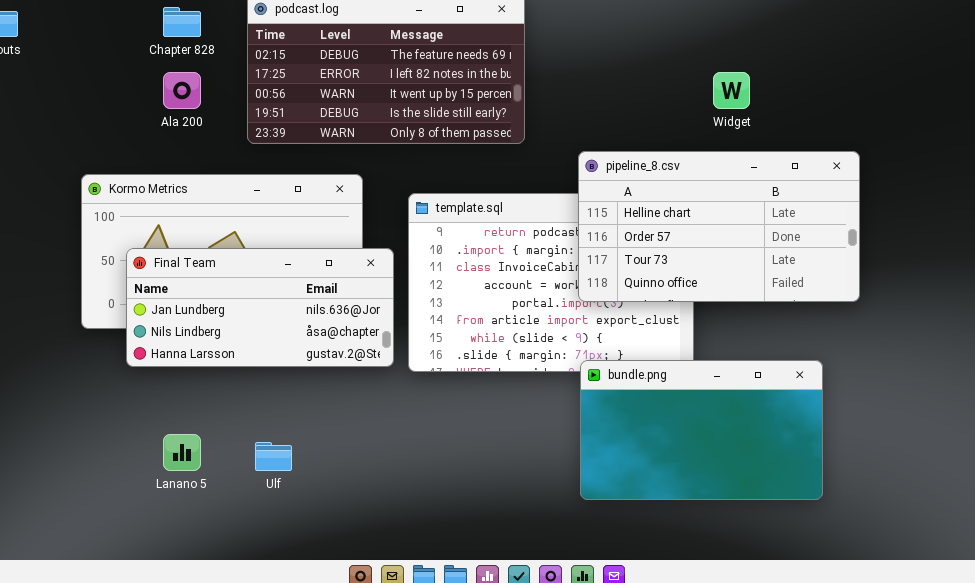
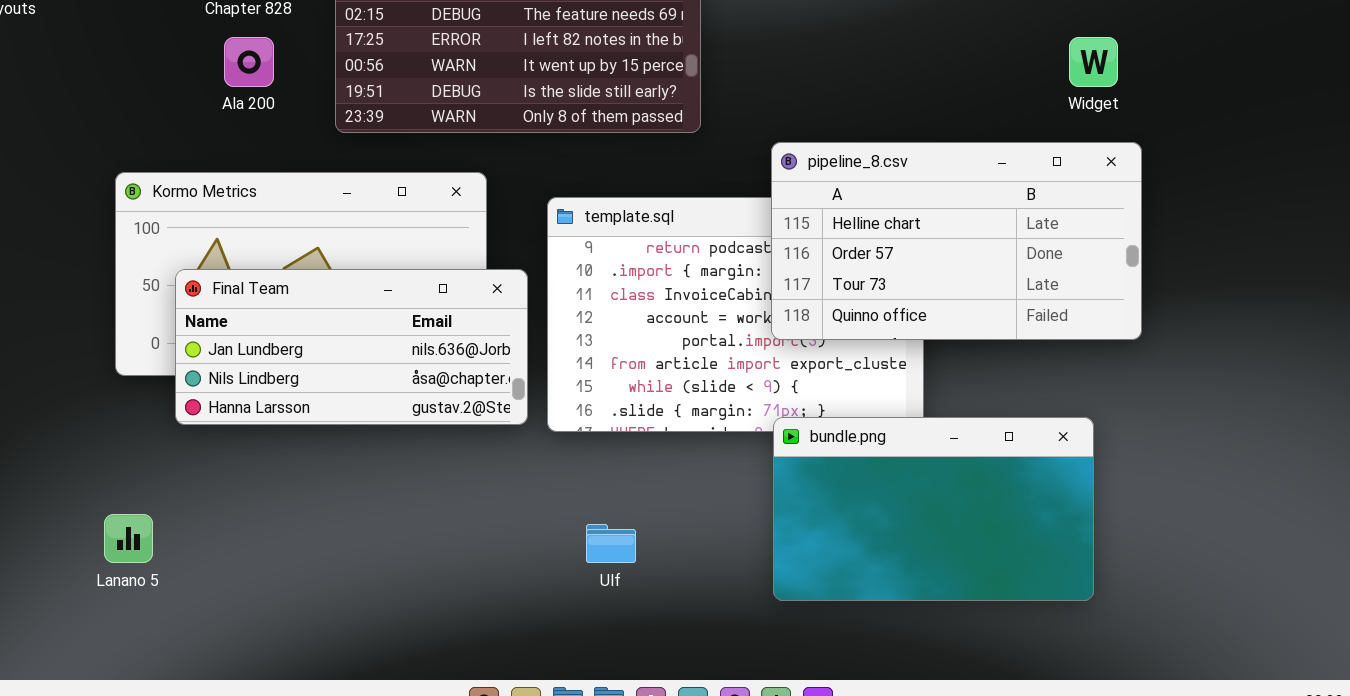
Widget: [713,72,750,109] -> [1069,37,1118,87], moved
Lanano 5: [163,434,201,471] -> [104,514,153,563], moved
Ulf: [255,442,292,471] -> [586,524,636,563], moved

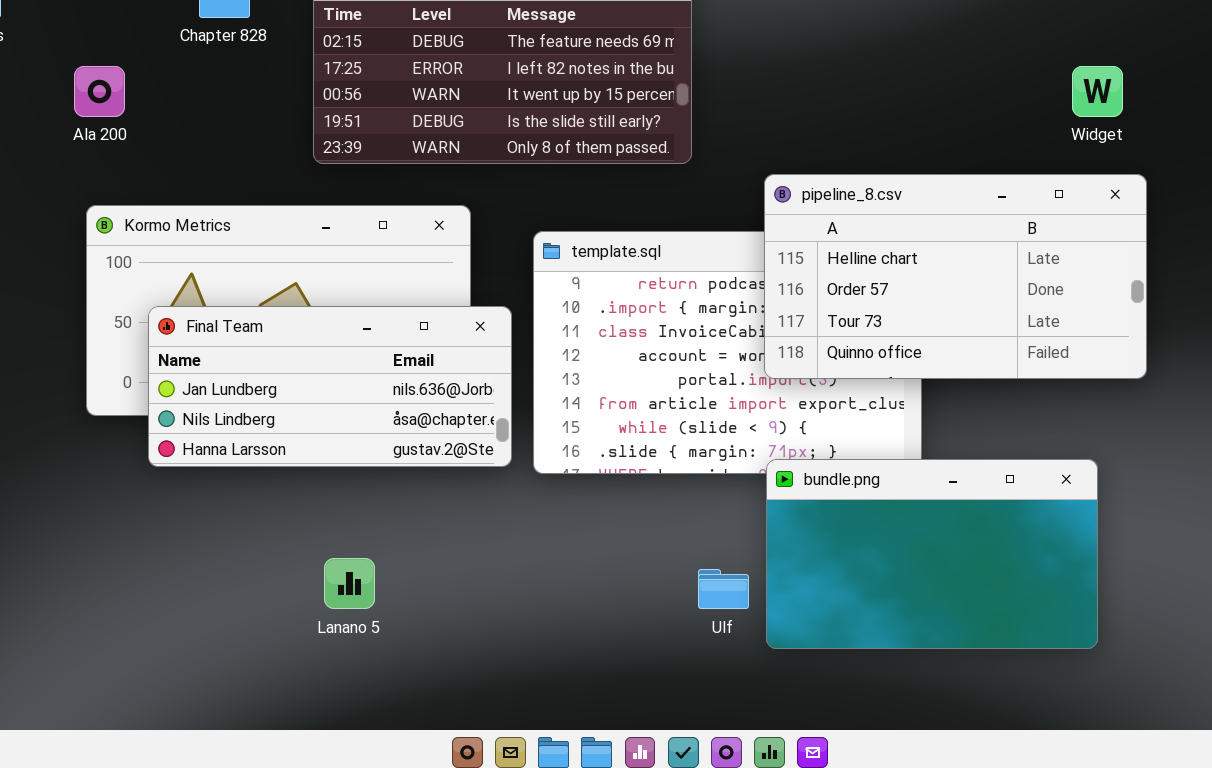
Ala 200: [224,37,274,87] -> [74,66,125,117], moved
Lanano 5: [104,514,153,563] -> [324,558,375,609], moved
Ulf: [586,524,636,563] -> [698,569,749,609], moved

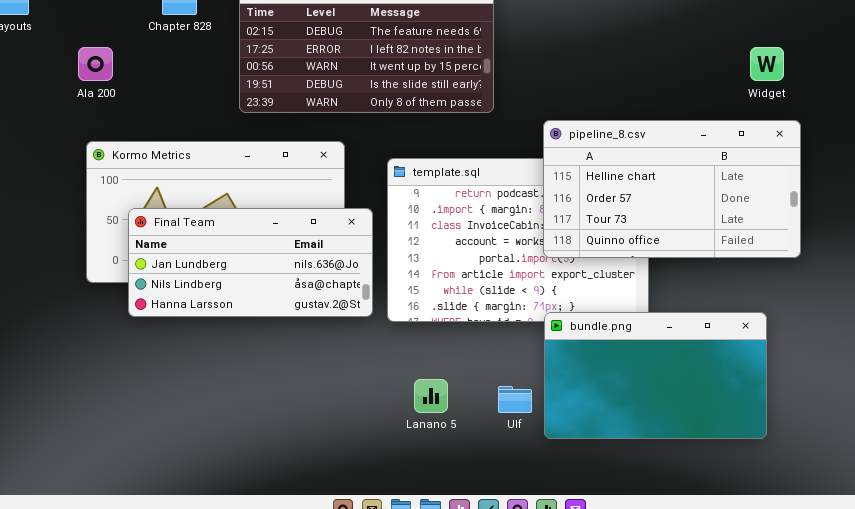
Lanano 5: [324,558,375,609] -> [414,379,448,413], moved

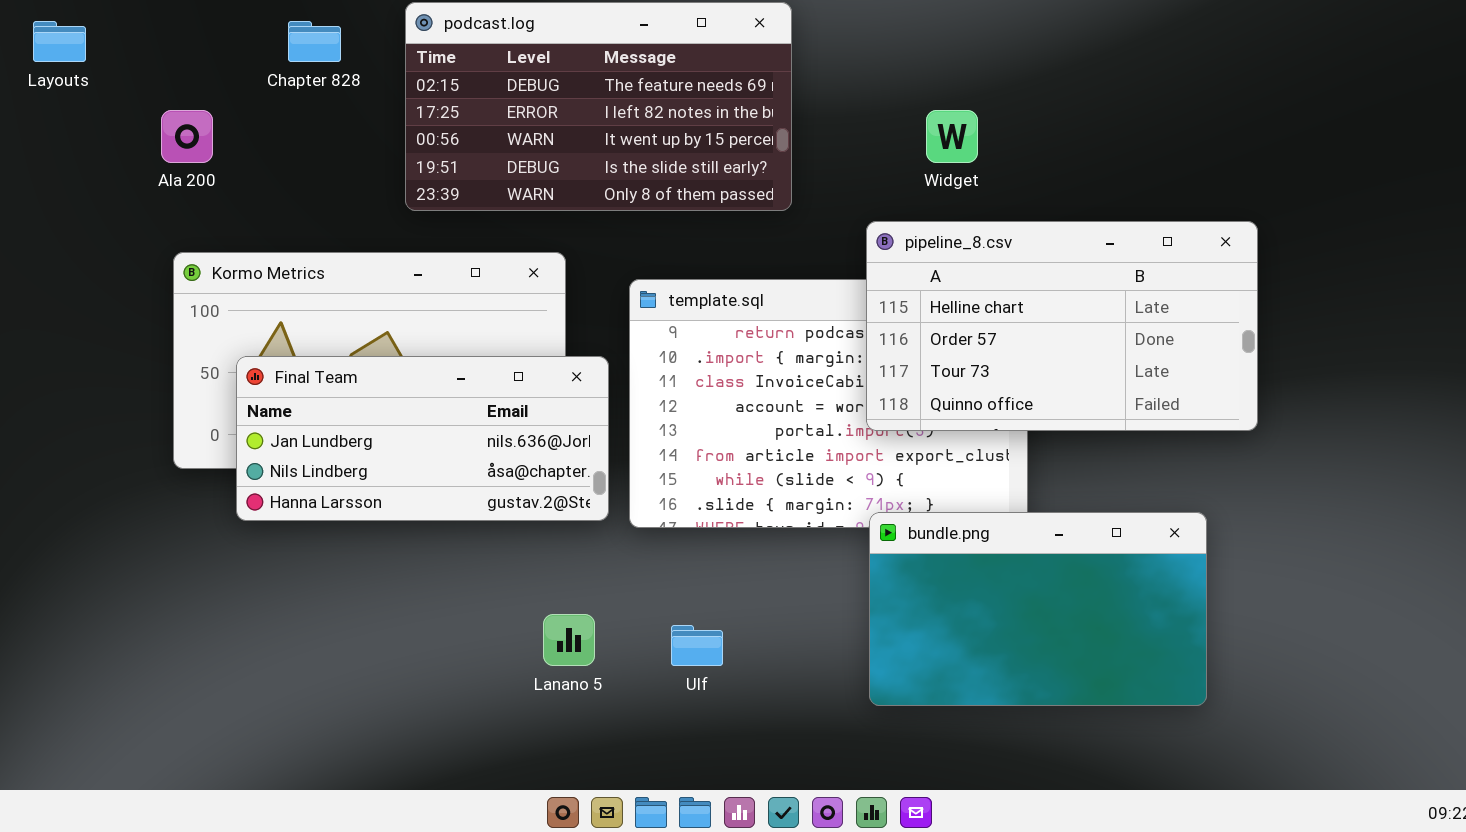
Widget: [750,47,784,81] -> [926,110,978,163], moved
Lanano 5: [414,379,448,413] -> [543,614,595,666], moved
Ulf: [498,386,532,413] -> [671,625,723,666], moved

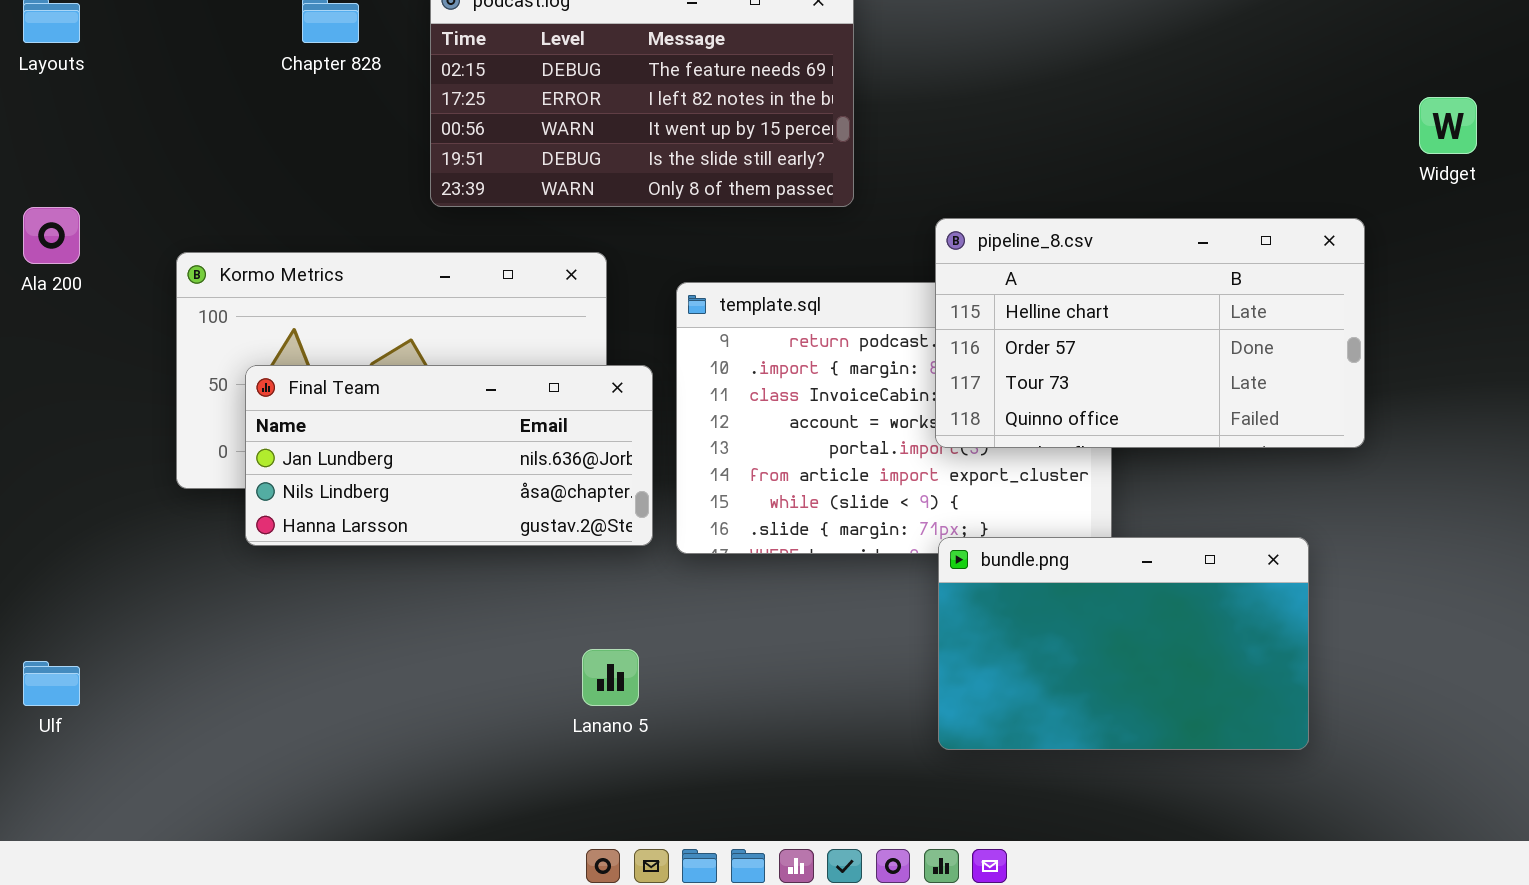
Ala 200: [161,110,213,163] -> [23,207,80,264], moved
Widget: [926,110,978,163] -> [1419,97,1477,154], moved
Ulf: [671,625,723,666] -> [23,661,80,706], moved

